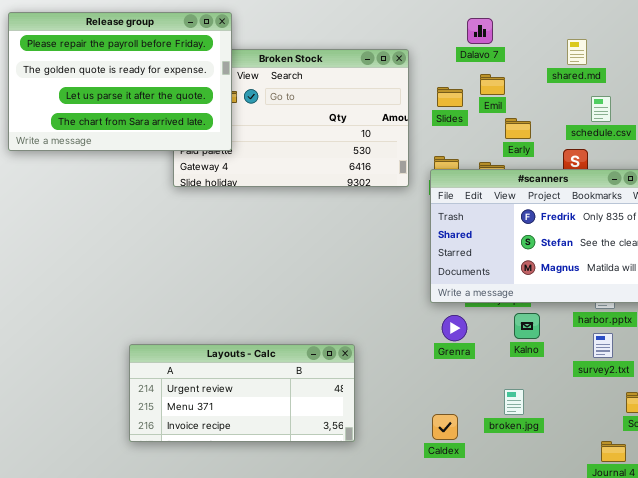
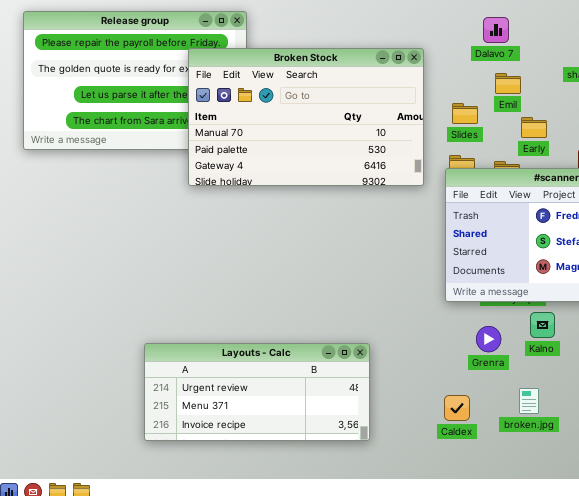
Broken Stock: [173,49,409,187] -> [188,48,424,186], raised
Slides: [437,87,463,107] -> [452,103,478,124], moved
Grenra: [442,315,467,341] -> [476,326,501,352], moved
Caldex: [432,414,458,440] -> [444,395,470,421], moved

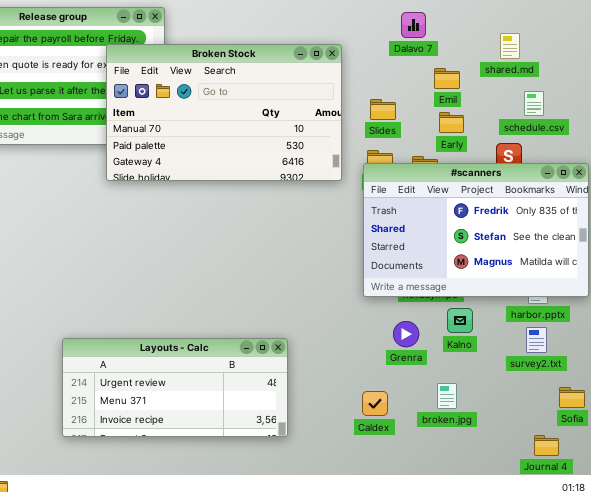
Emil: [495,73,521,94] -> [434,68,460,89], moved

